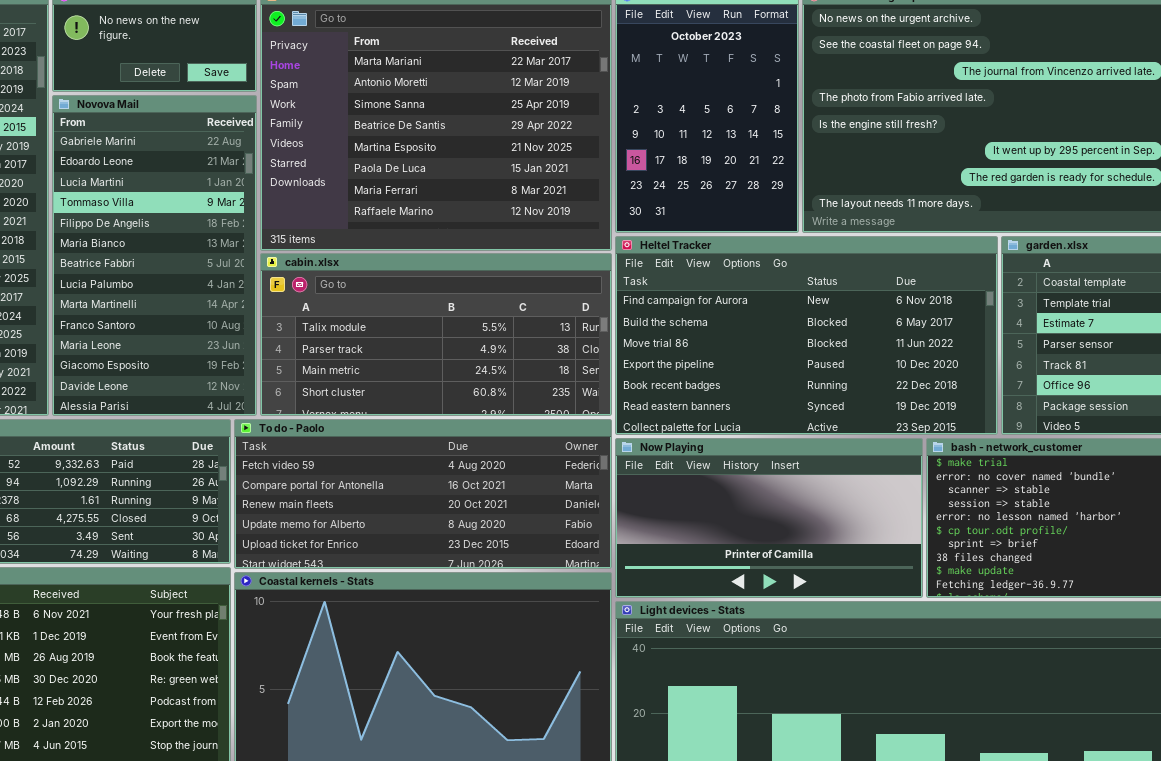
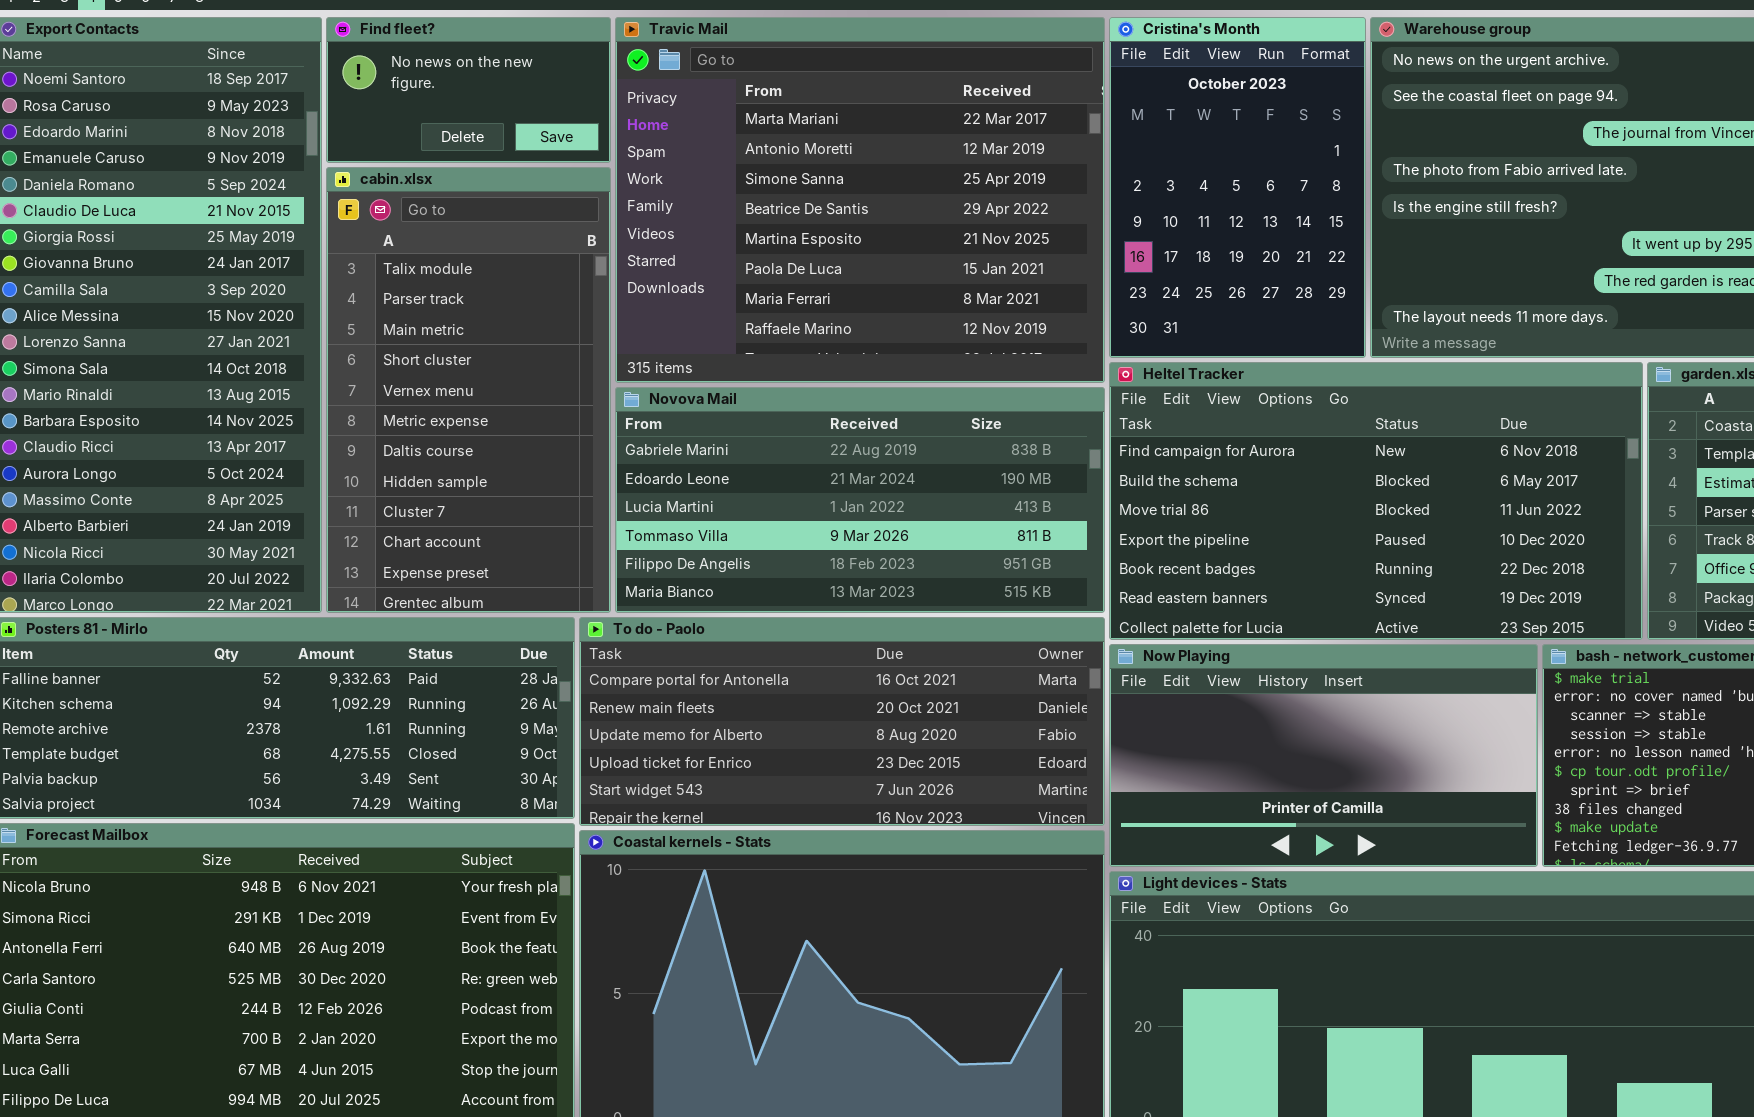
Novova Mail: [52,95,257,416] -> [615,387,1105,613], moved, resized
cabin.xlsx: [260,253,612,416] -> [326,167,611,613], moved, resized
To do - Paolo: [234,419,612,569] -> [579,617,1105,826], scrolled down 1 row

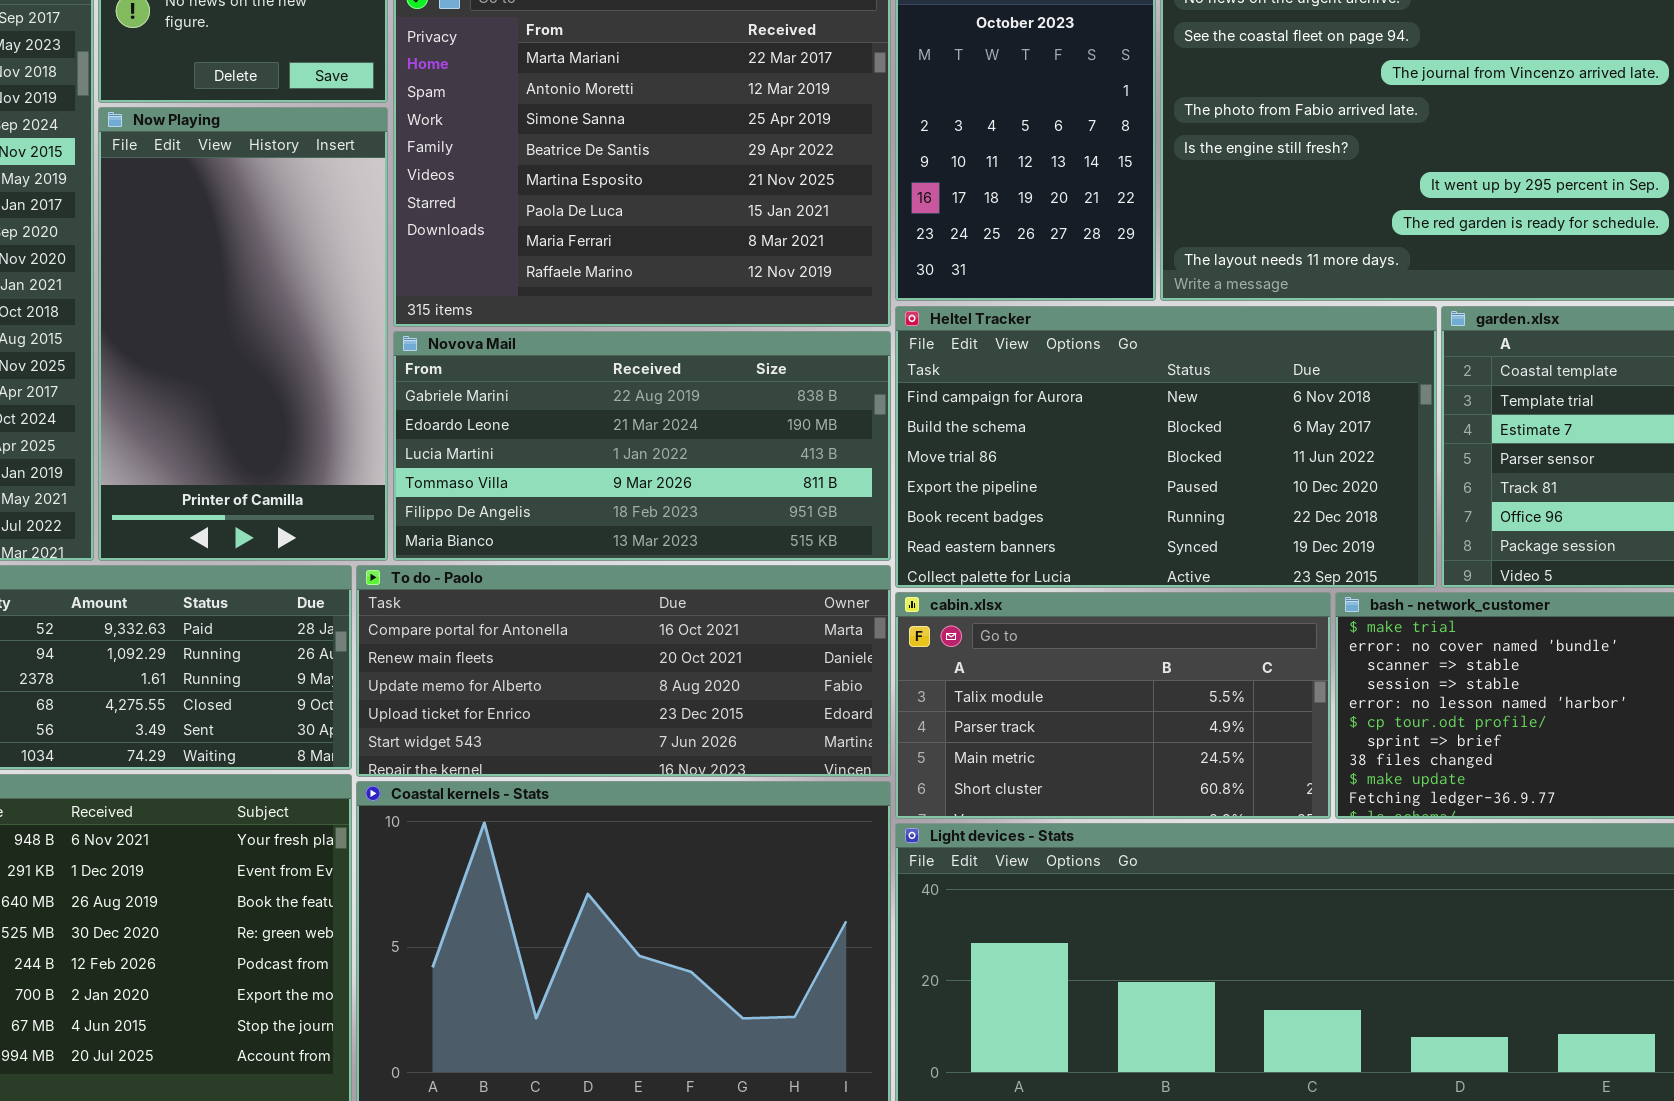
cabin.xlsx: [326,167,611,613] -> [895,592,1331,819], moved, resized
Now Playing: [1109,644,1538,867] -> [98,107,388,561], moved, resized

